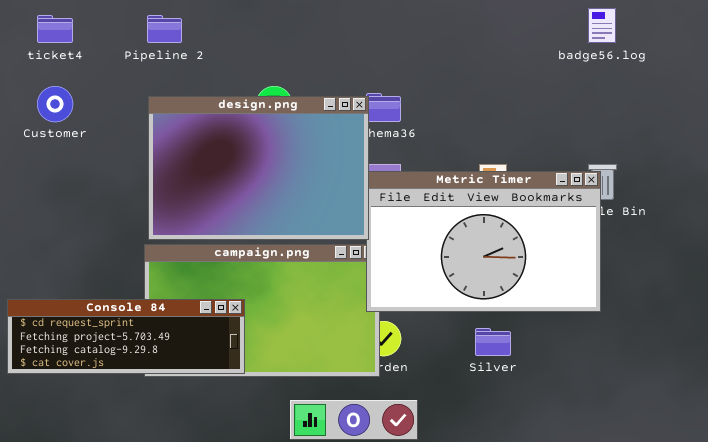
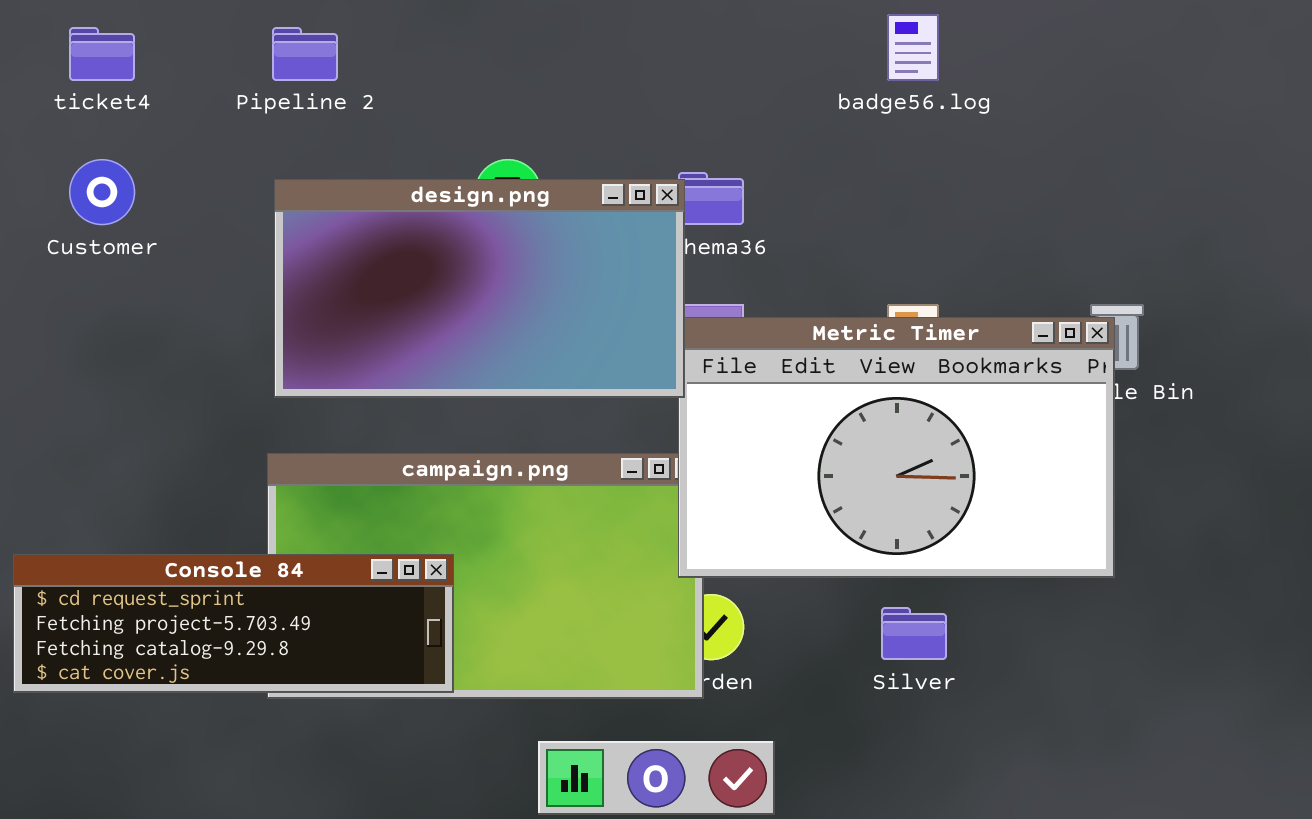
badge56.log: [588,8,616,43] -> [887,14,939,81], moved
design.png: [148,96,369,240] -> [274,179,685,398], resized

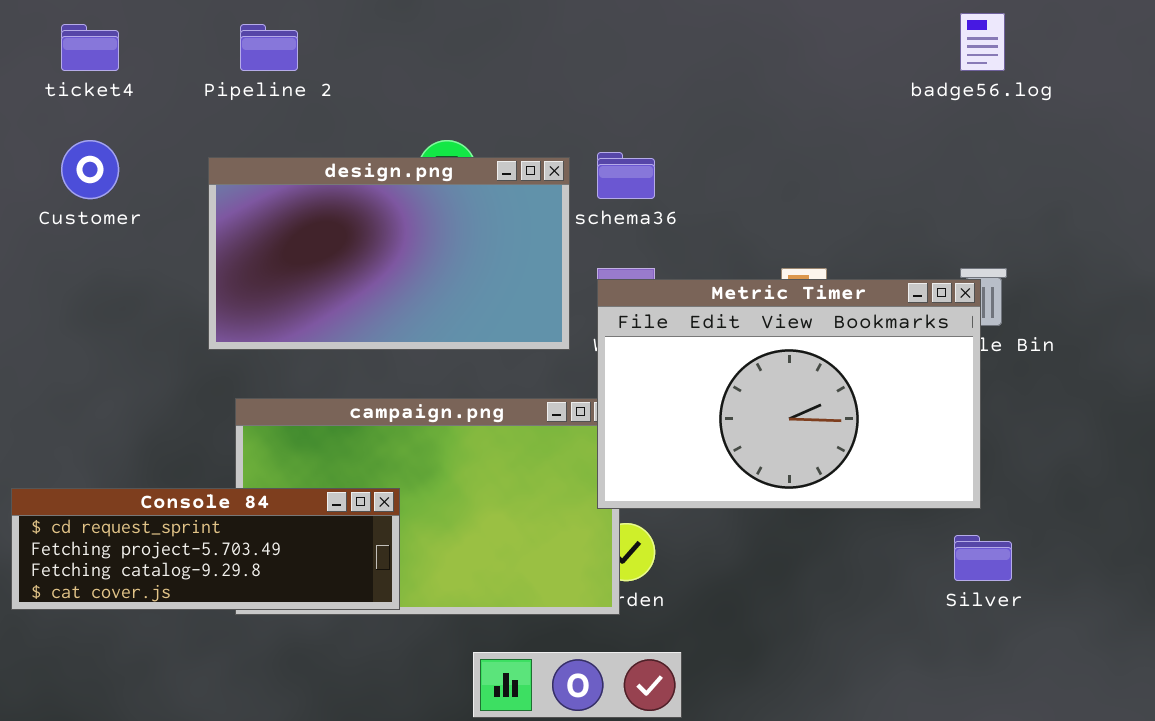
badge56.log: [887,14,939,81] -> [960,13,1005,71], moved
design.png: [274,179,685,398] -> [208,157,570,350], moved
Silver: [881,607,947,660] -> [954,535,1012,581], moved

